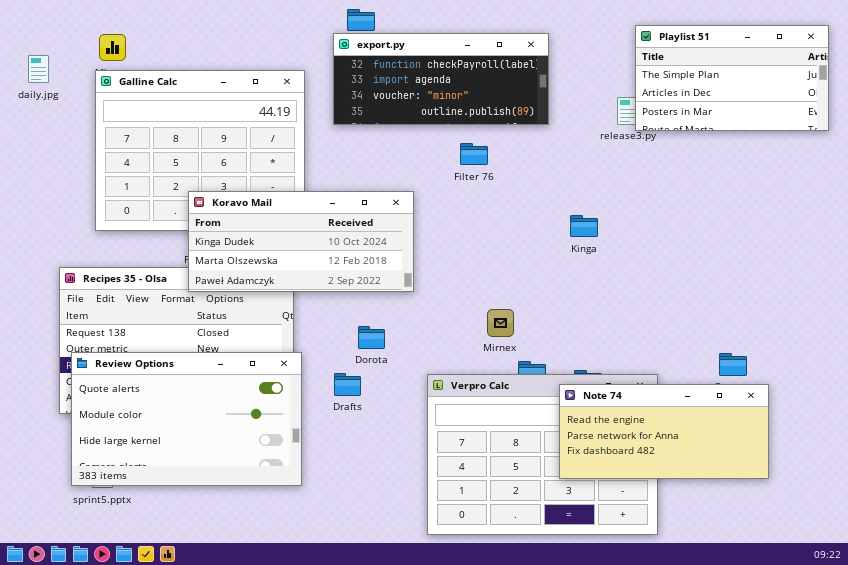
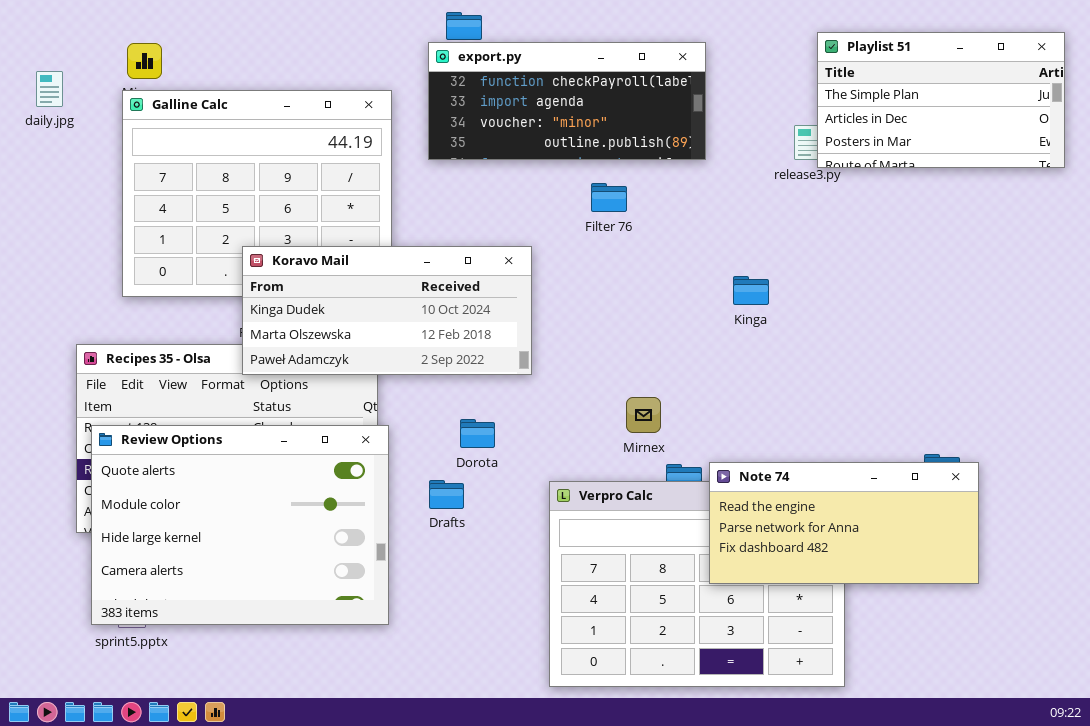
Review Options: [71,352,302,486] -> [91,425,389,625], resized
Note 74: [559,384,769,479] -> [709,462,979,584], moved

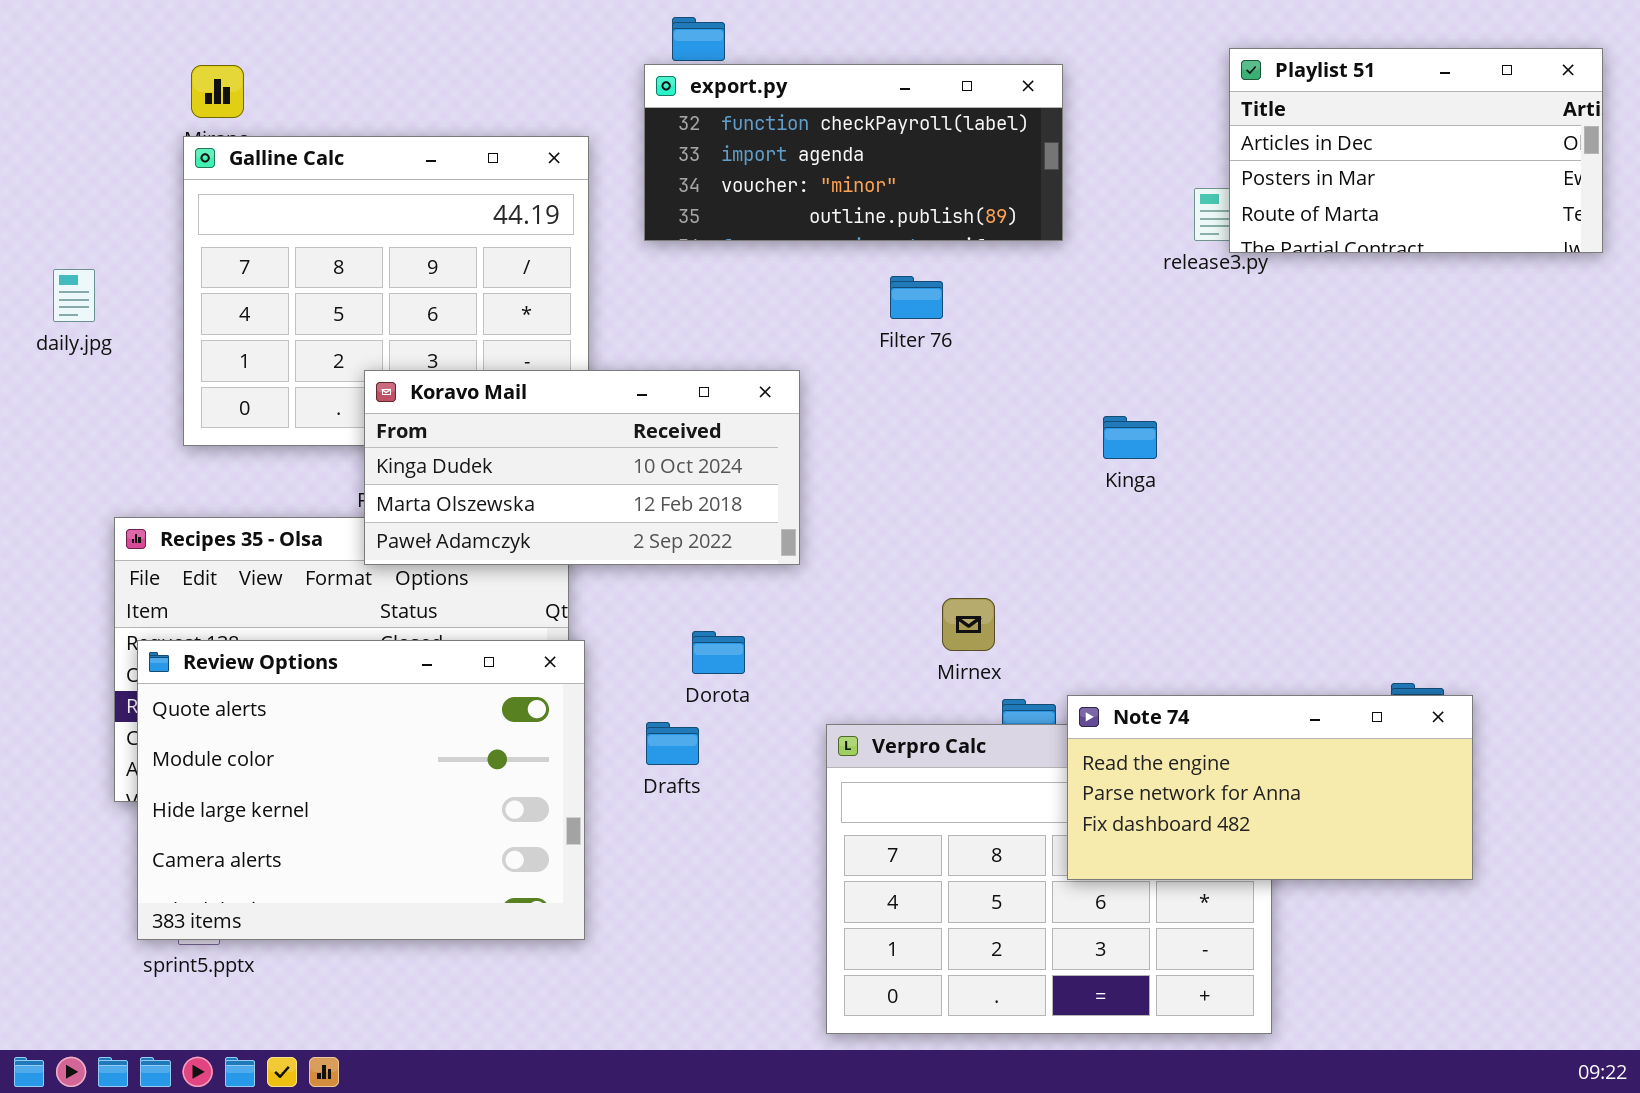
Playlist 51: [817,32,1065,168] -> [1229,48,1603,253], scrolled down 1 row
daily.jpg: [36,71,63,107] -> [53,269,95,322], moved

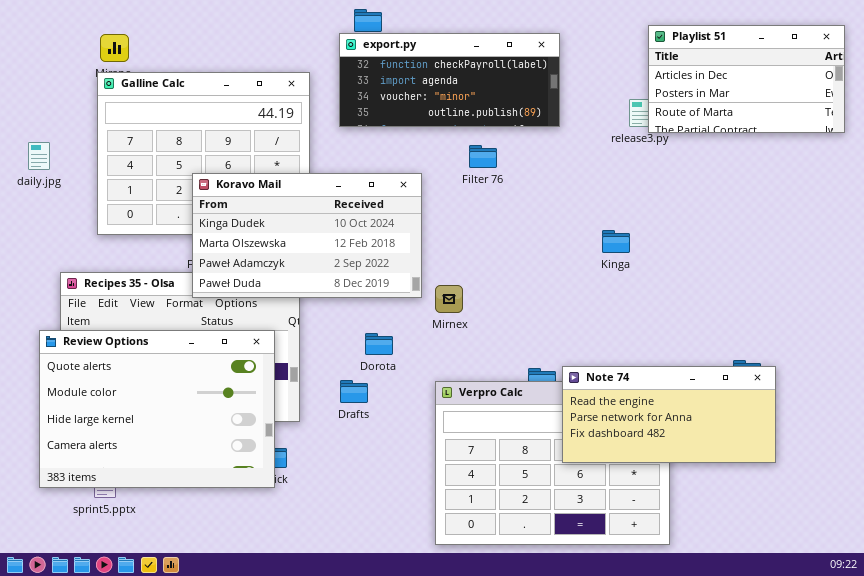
Koravo Mail: [364,370,800,565] -> [192,173,422,298], resized
Kinga: [1103,416,1157,459] -> [602,230,630,253], moved
Mirnex: [942,598,995,651] -> [435,285,463,313], moved
Review Options: [137,640,585,940] -> [39,330,275,488], moved

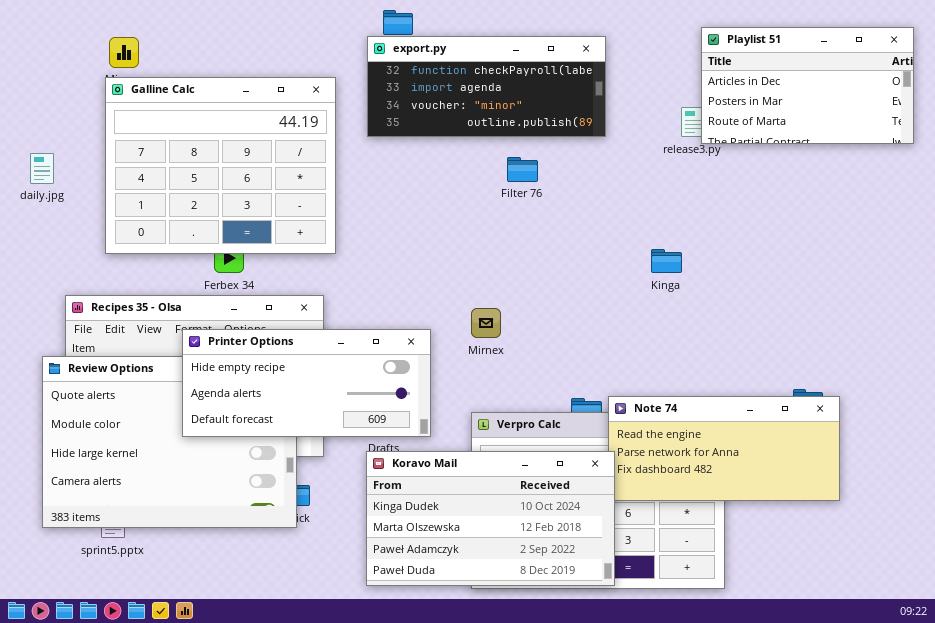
Koravo Mail: [192,173,422,298] -> [366,451,615,586], moved
Printer Options: none -> [182,329,431,437], opened

